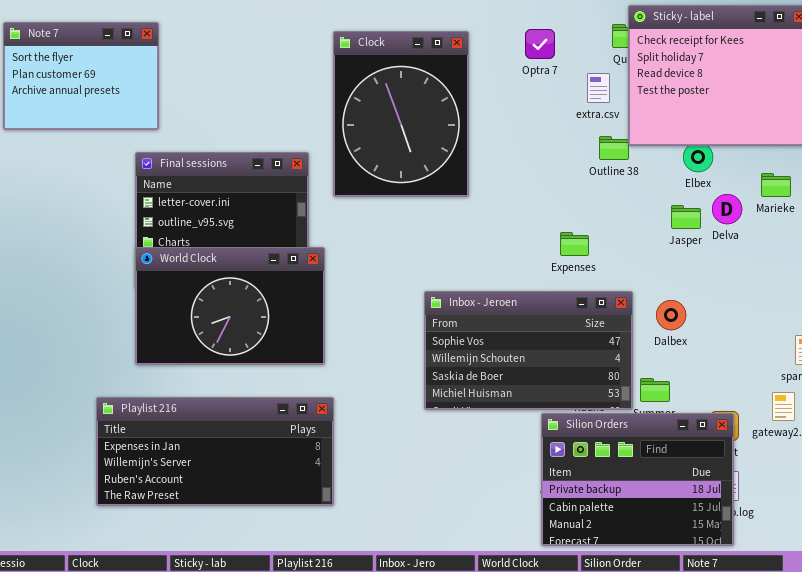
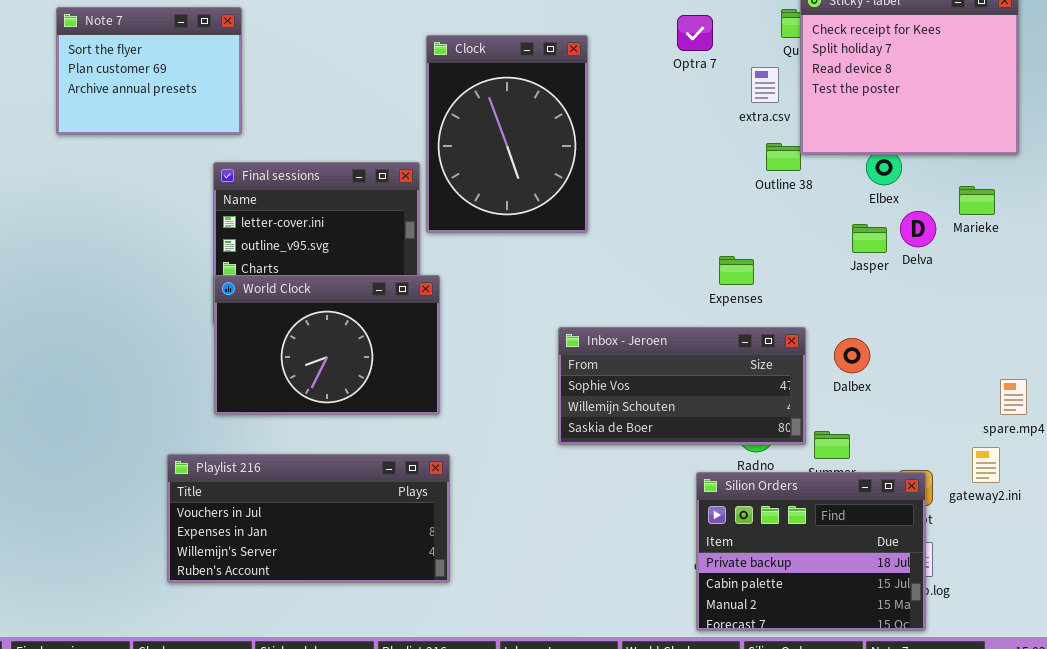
Clock: [333,31,469,197] -> [426,35,588,233], moved
Inbox - Jeroen: [424,291,633,410] -> [558,327,806,445], resized
Playlist 216: [96,397,334,506] -> [167,454,450,583], scrolled up 1 row

